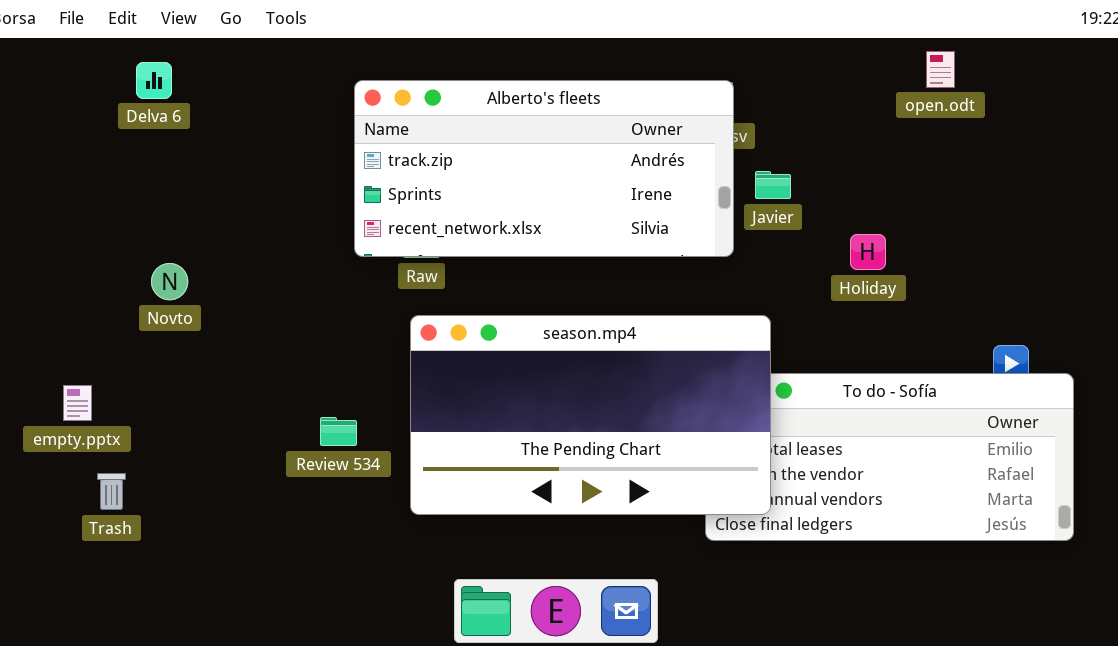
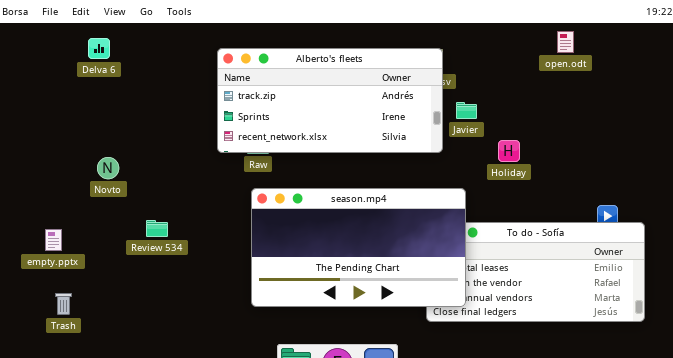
Holiday: [850,234,886,270] -> [498,140,520,162], moved
Review 534: [320,417,357,446] -> [146,220,168,237], moved
Trash: [97,473,126,510] -> [55,293,72,315], moved

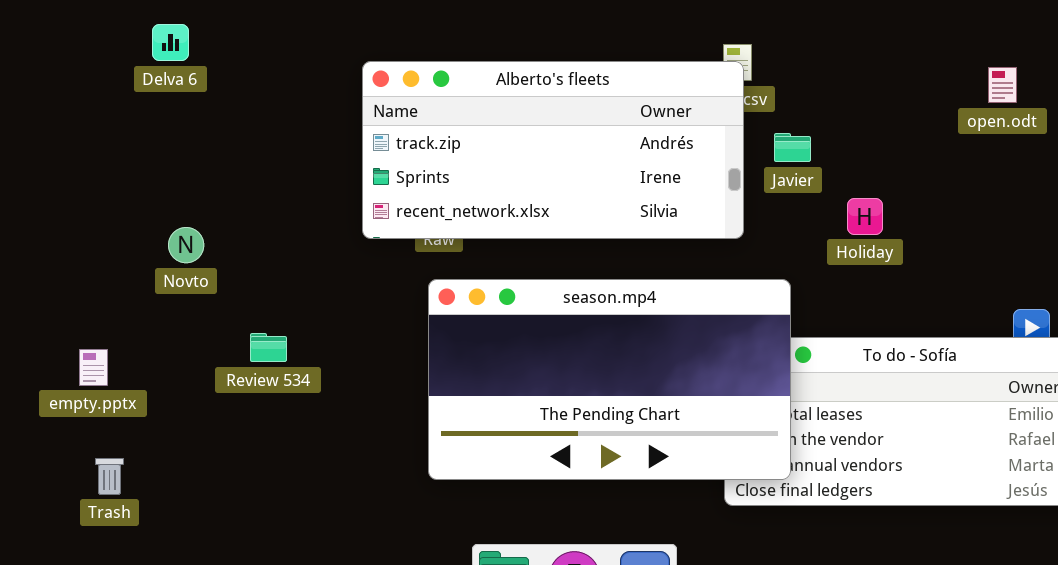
open.odt: [557,31,574,53] -> [988,67,1017,103], moved
Alberto's fleets: [217,48,443,153] -> [362,61,744,239], moved

